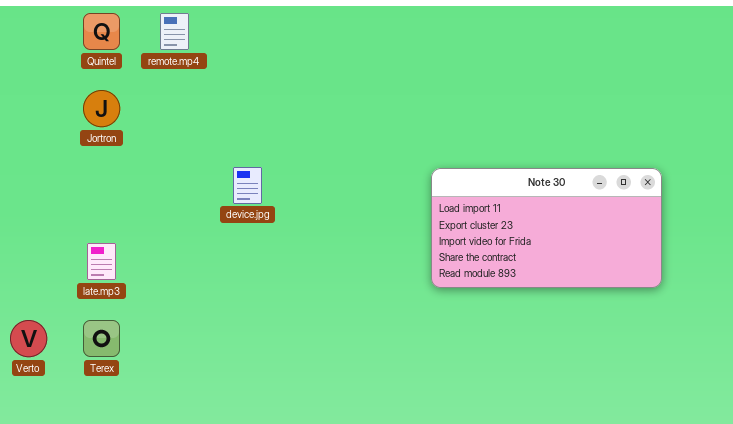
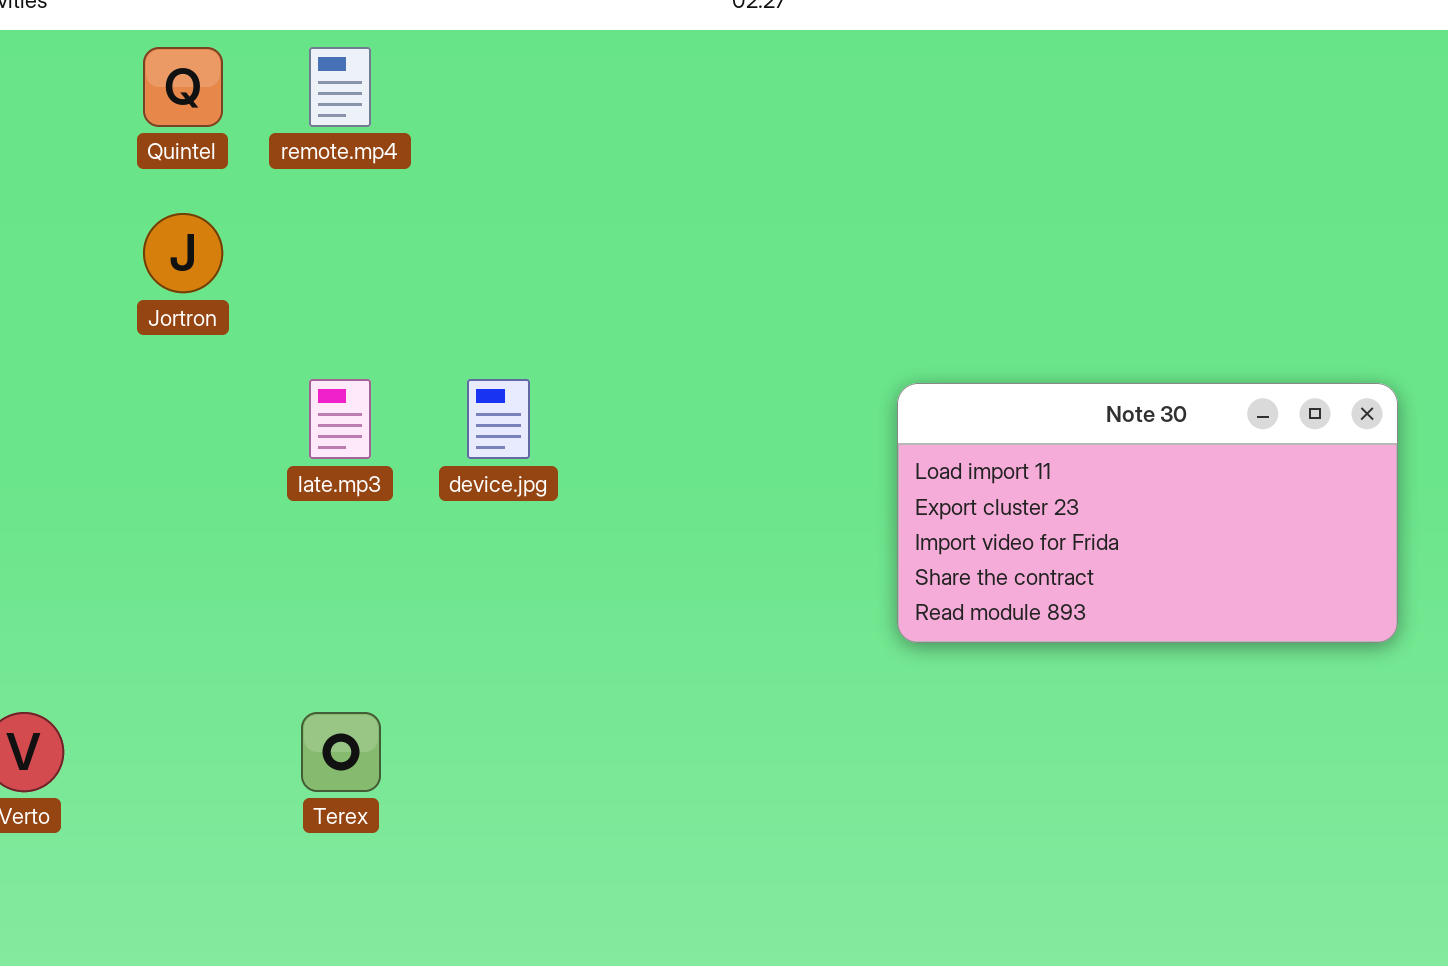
late.mp3: [87,243,116,280] -> [309,379,371,459], moved
Terex: [83,320,120,357] -> [301,712,381,792], moved

